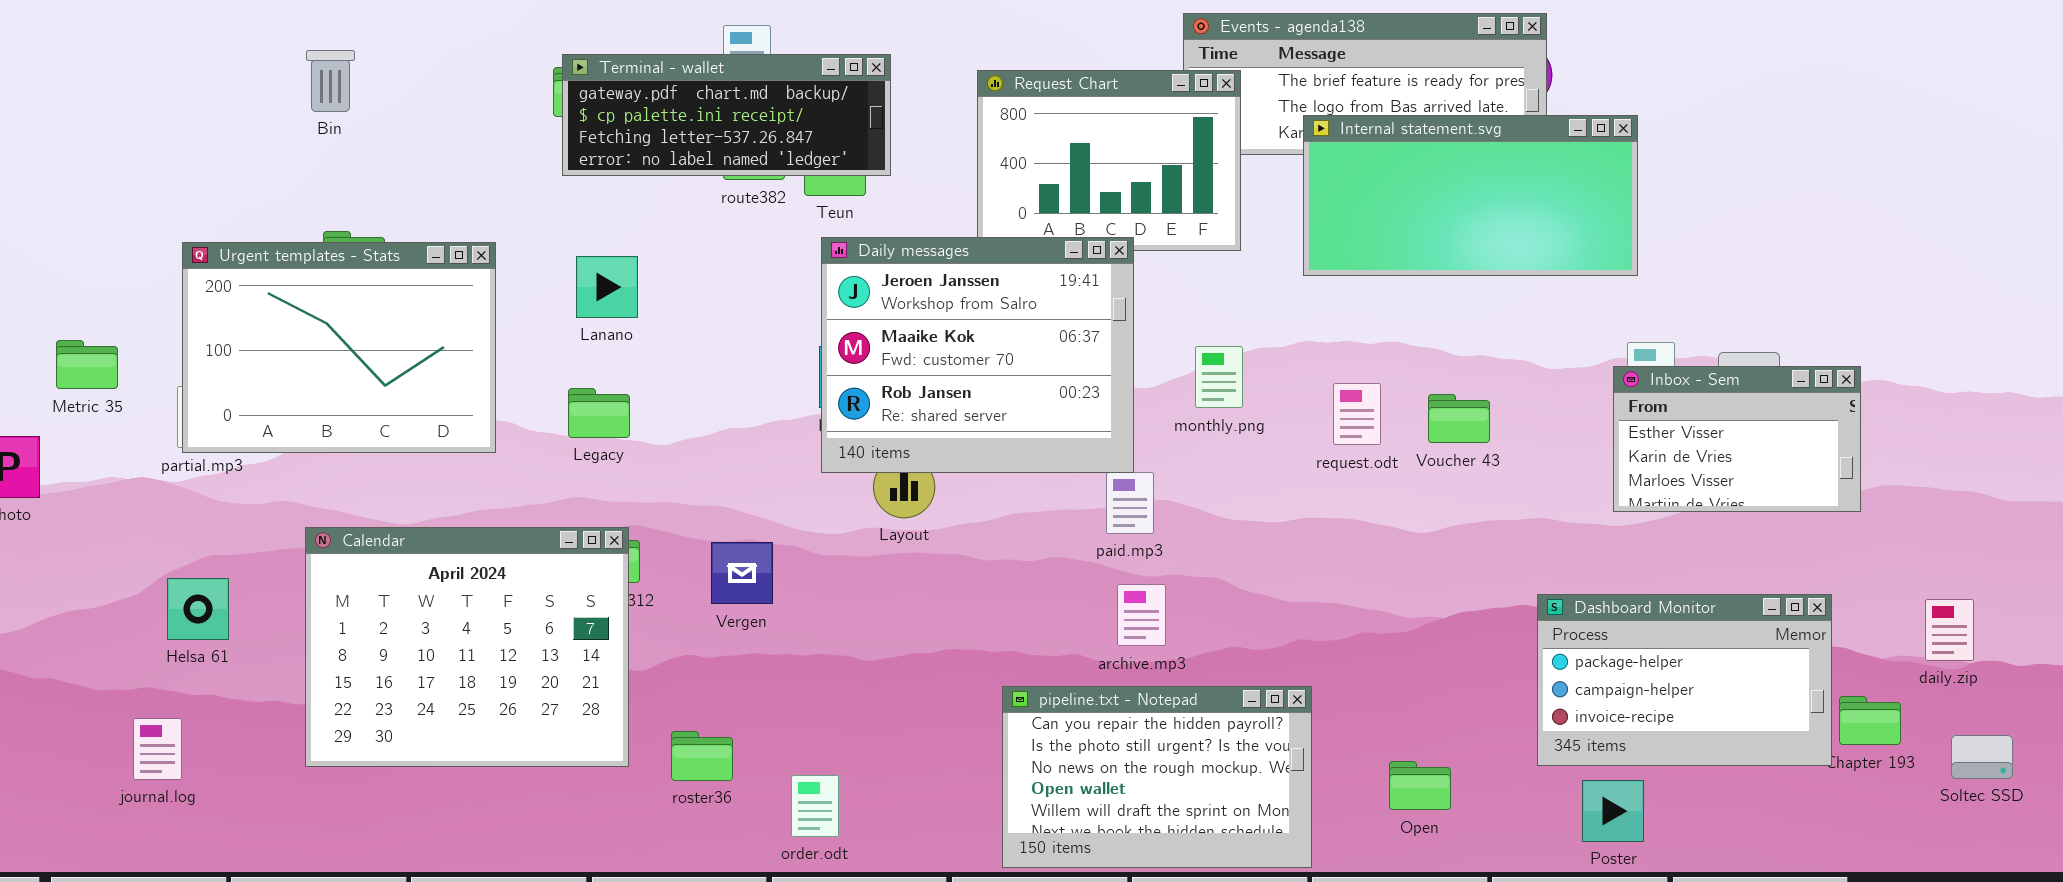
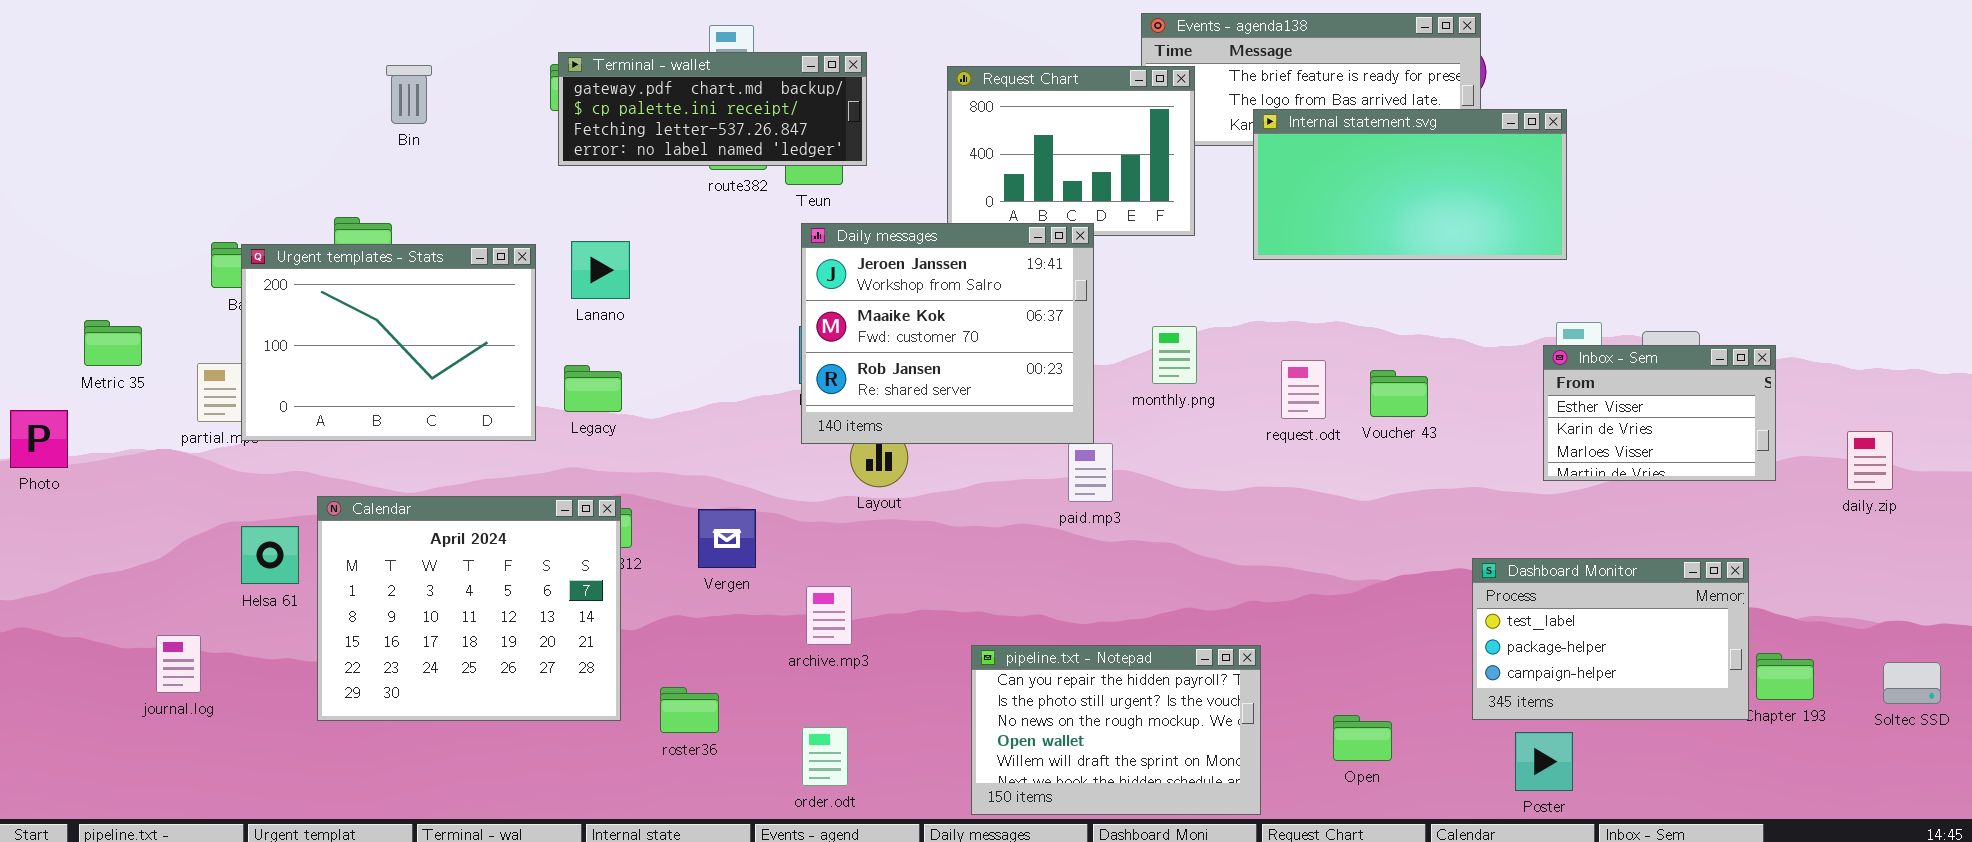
Bin: [306,50,355,112] -> [386,65,432,124], moved
Urgent templates - Stats: [182,242,496,453] -> [241,244,536,441], moved
Helsa 61: [167,578,229,640] -> [241,526,299,584], moved
archive.mp3: [1117,584,1166,646] -> [806,586,852,645], moved
Dashboard Monitor: [1537,594,1832,766] -> [1472,558,1749,720], scrolled up 1 row
daily.zip: [1925,599,1974,661] -> [1847,431,1893,490], moved
journal.log: [133,718,182,780] -> [156,635,201,693], moved
Soltec SSD: [1951,735,2013,779] -> [1883,662,1941,704], moved
order.odt: [791,775,839,837] -> [802,727,848,786], moved

